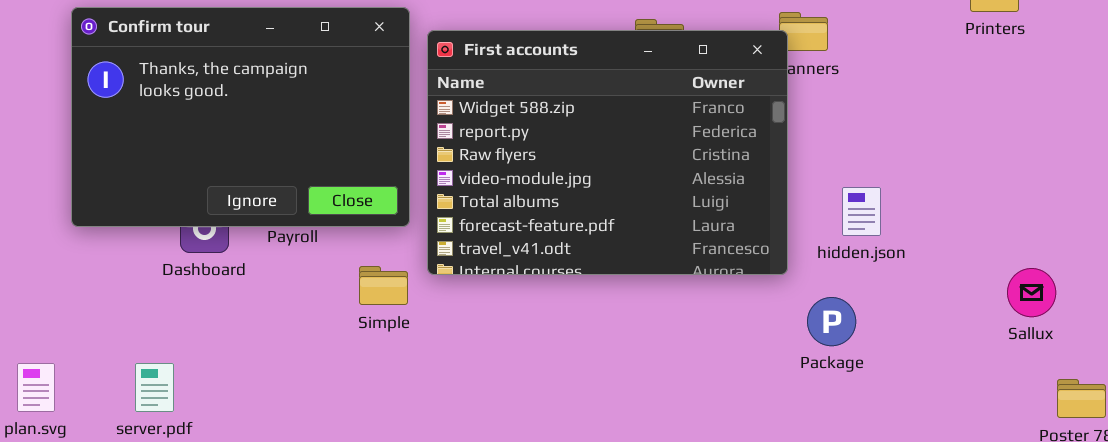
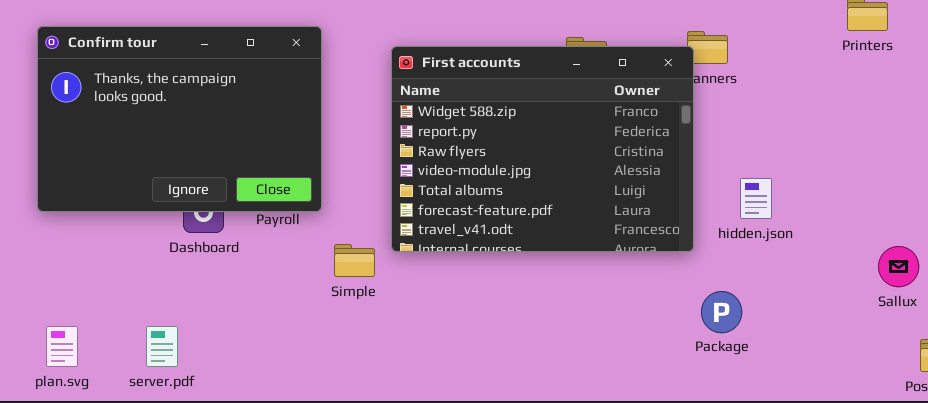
Confirm tour: [71,7,410,227] -> [37,26,322,212], moved
Package: [807,297,856,346] -> [701,291,742,333], moved

